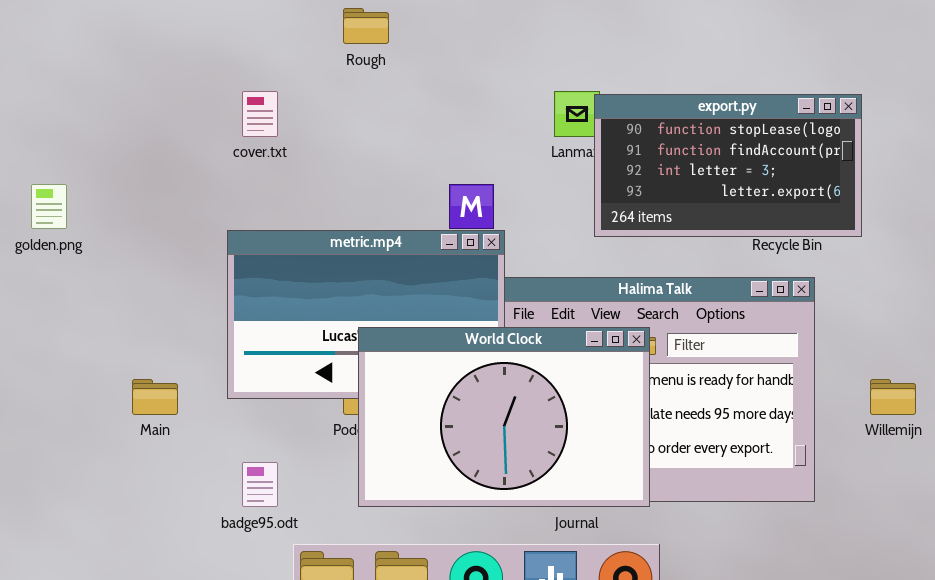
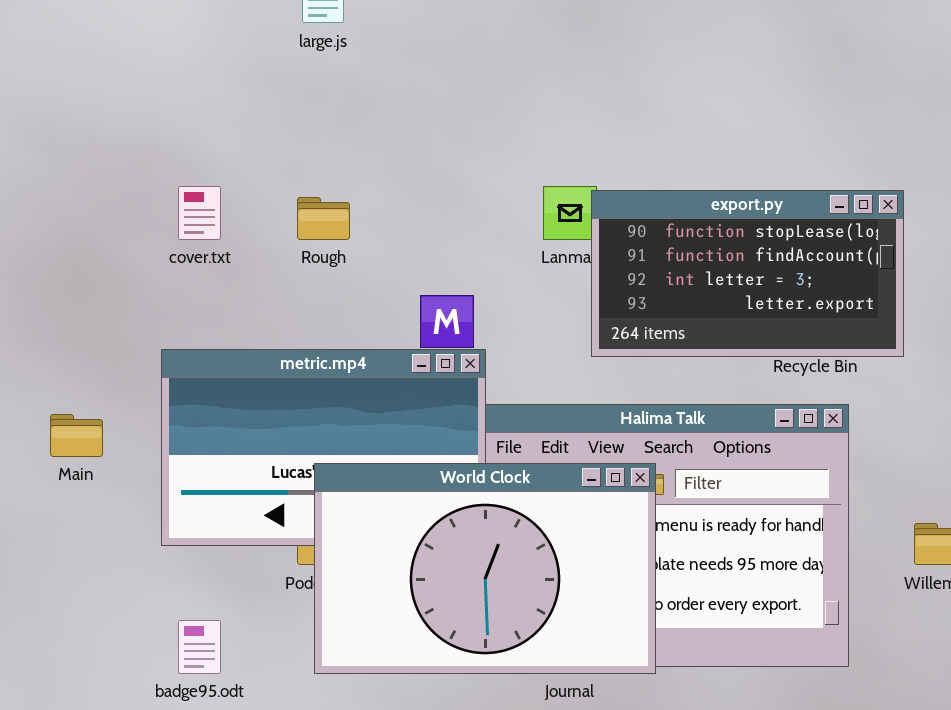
Rough: [343,8,389,44] -> [297,197,350,240], moved
Main: [132,379,178,415] -> [50,414,103,457], moved

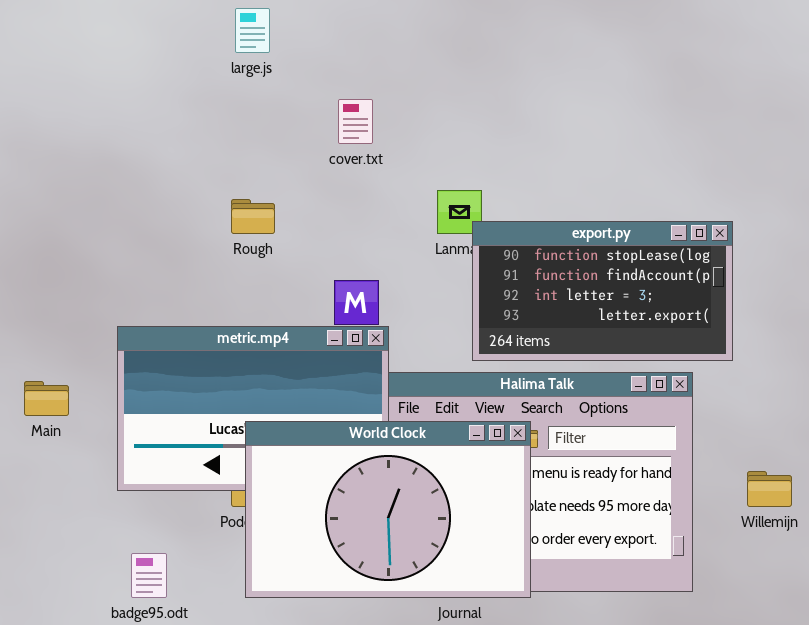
cover.txt: [178,186,221,240] -> [338,99,373,144], moved
export.py: [591,190,904,357] -> [472,221,733,361], moved

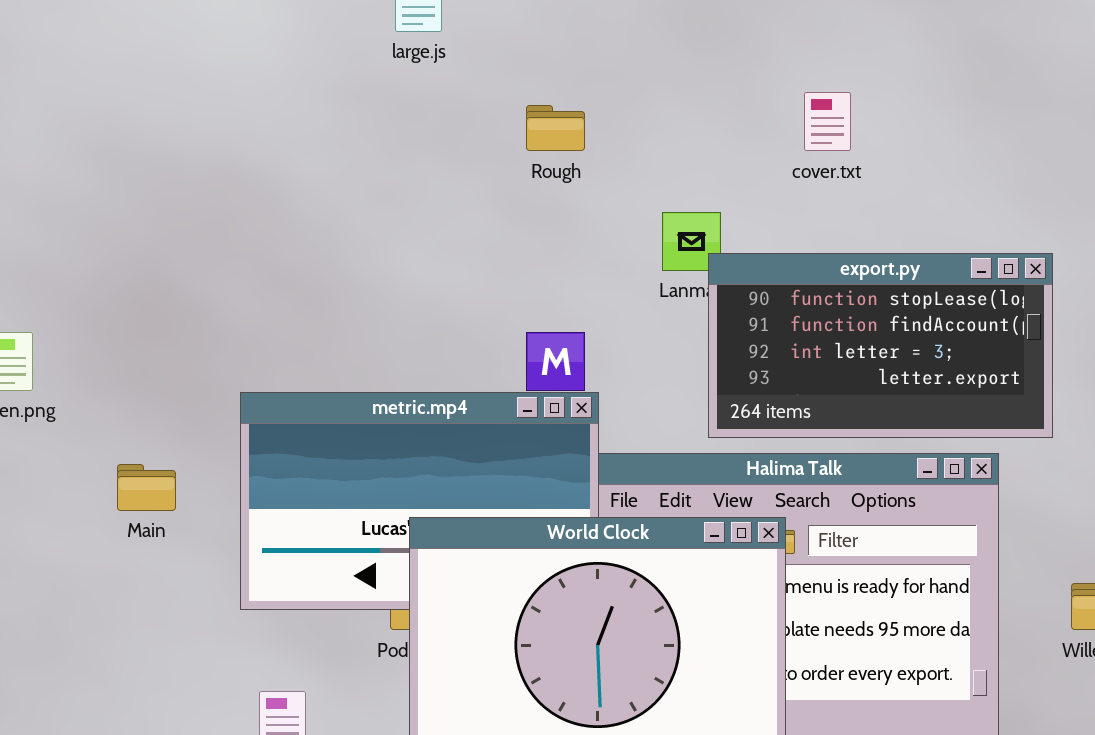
cover.txt: [338,99,373,144] -> [804,92,851,151], moved
Rough: [231,199,275,234] -> [526,105,585,151], moved

